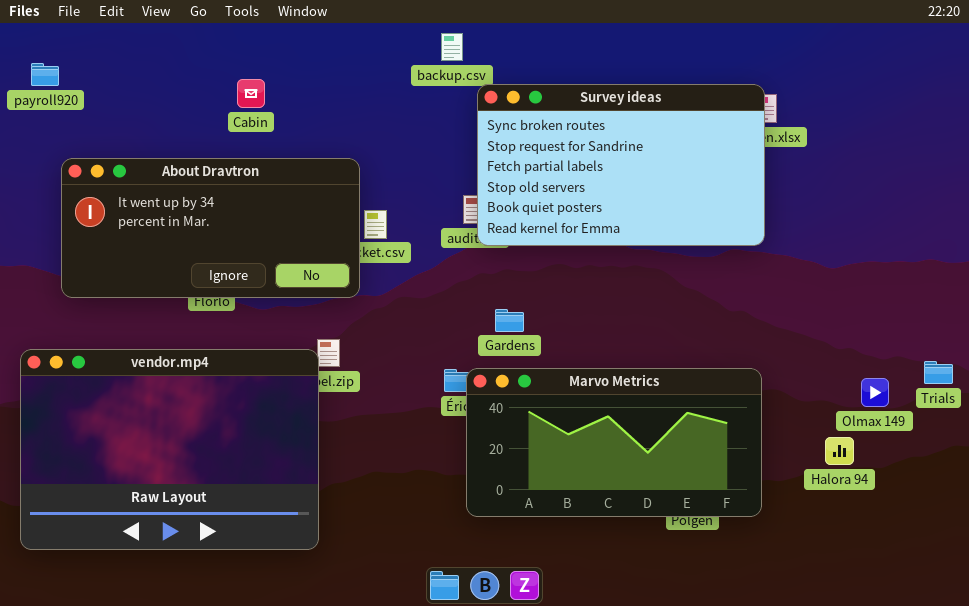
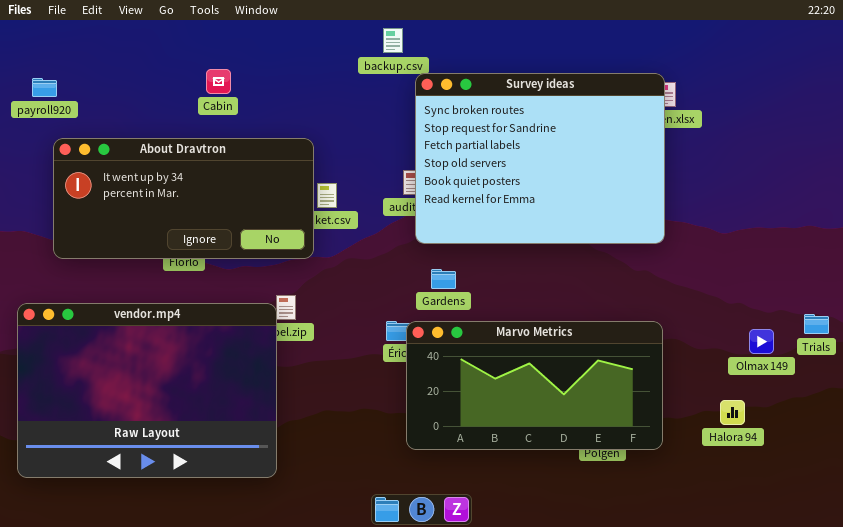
payroll920: [31,63,59,86] -> [32,78,57,97], moved
Survey ideas: [477,84,765,246] -> [415,73,665,244], resized
Halora 94: [825,437,854,465] -> [720,400,745,425], moved

